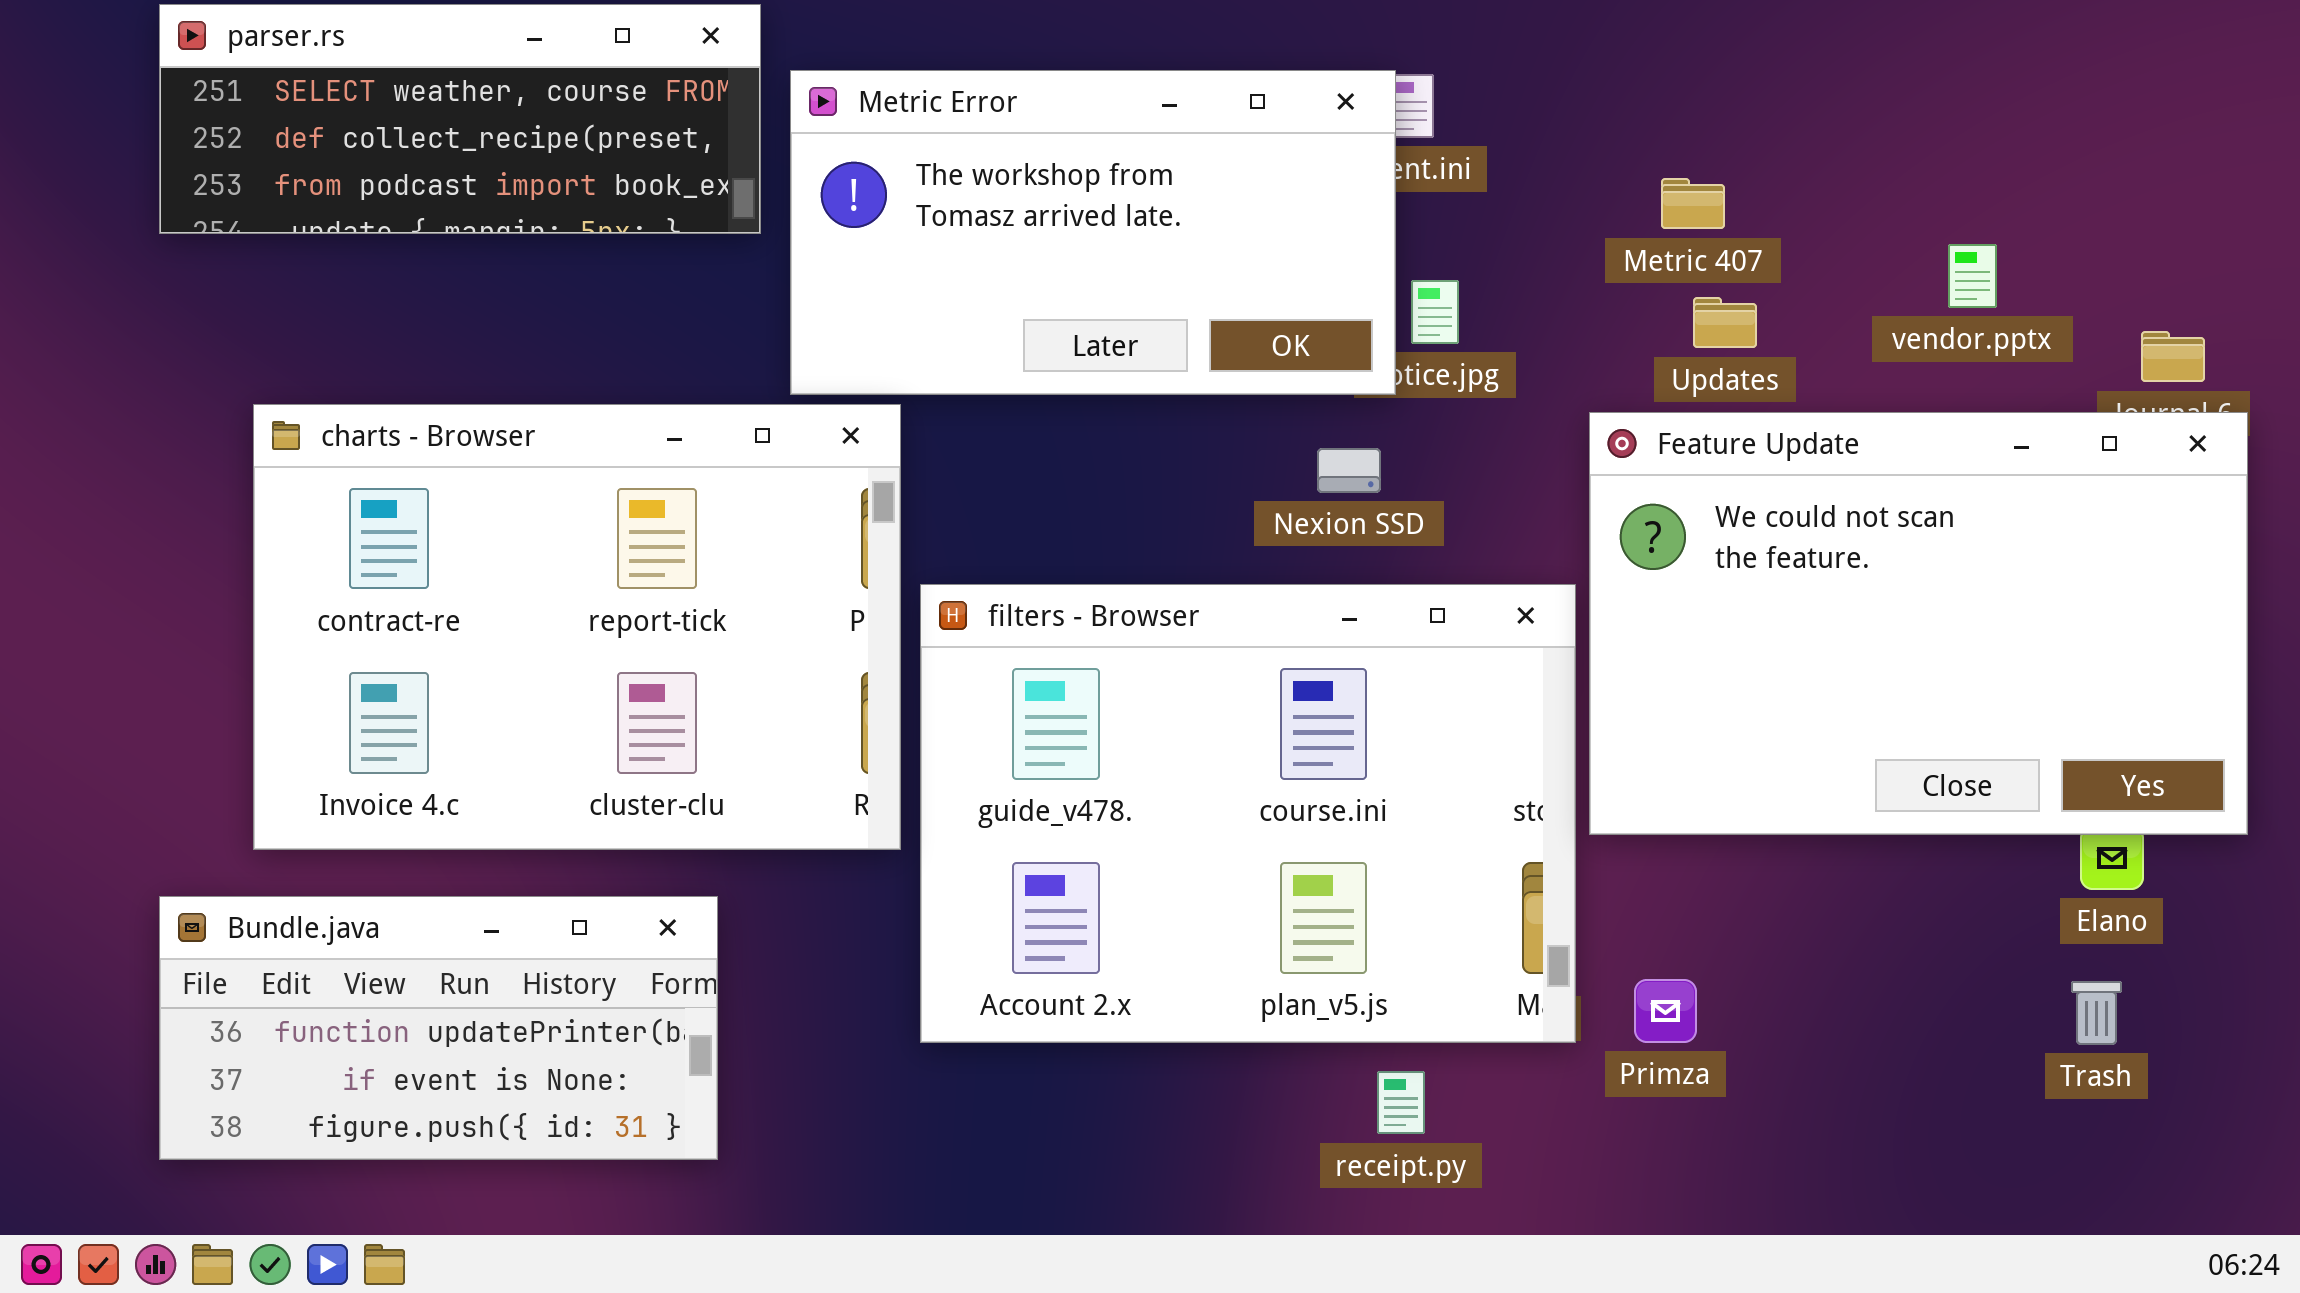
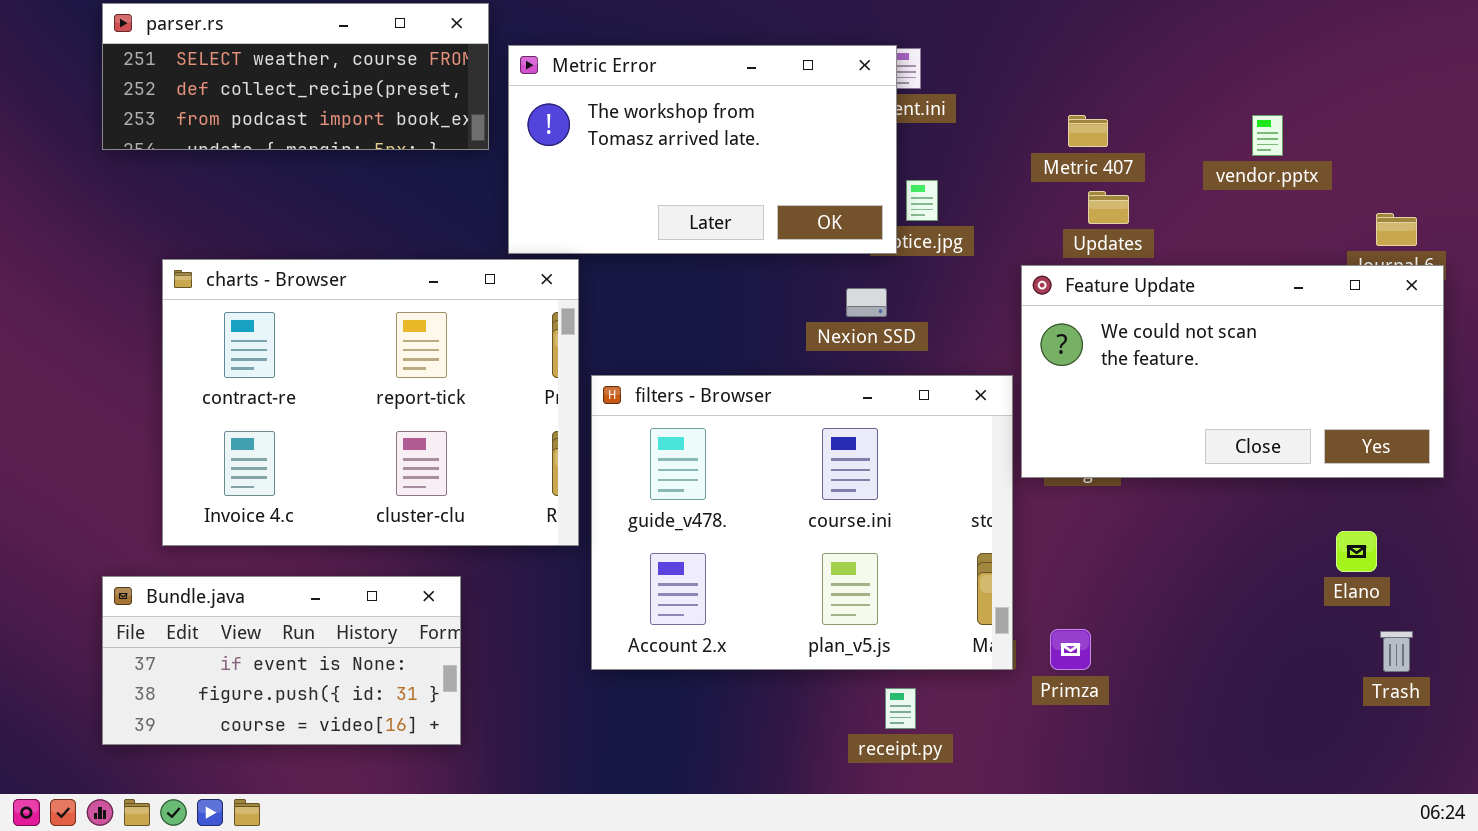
vendor.pptx: [1948,244,1997,308] -> [1252,115,1283,156], moved
Feature Update: [1589,412,2248,835] -> [1021,265,1444,478], resized
Bundle.java: [159,896,718,1160] -> [102,576,461,745], scrolled down 1 row
Trash: [2071,981,2122,1045] -> [1380,631,1413,672], moved

